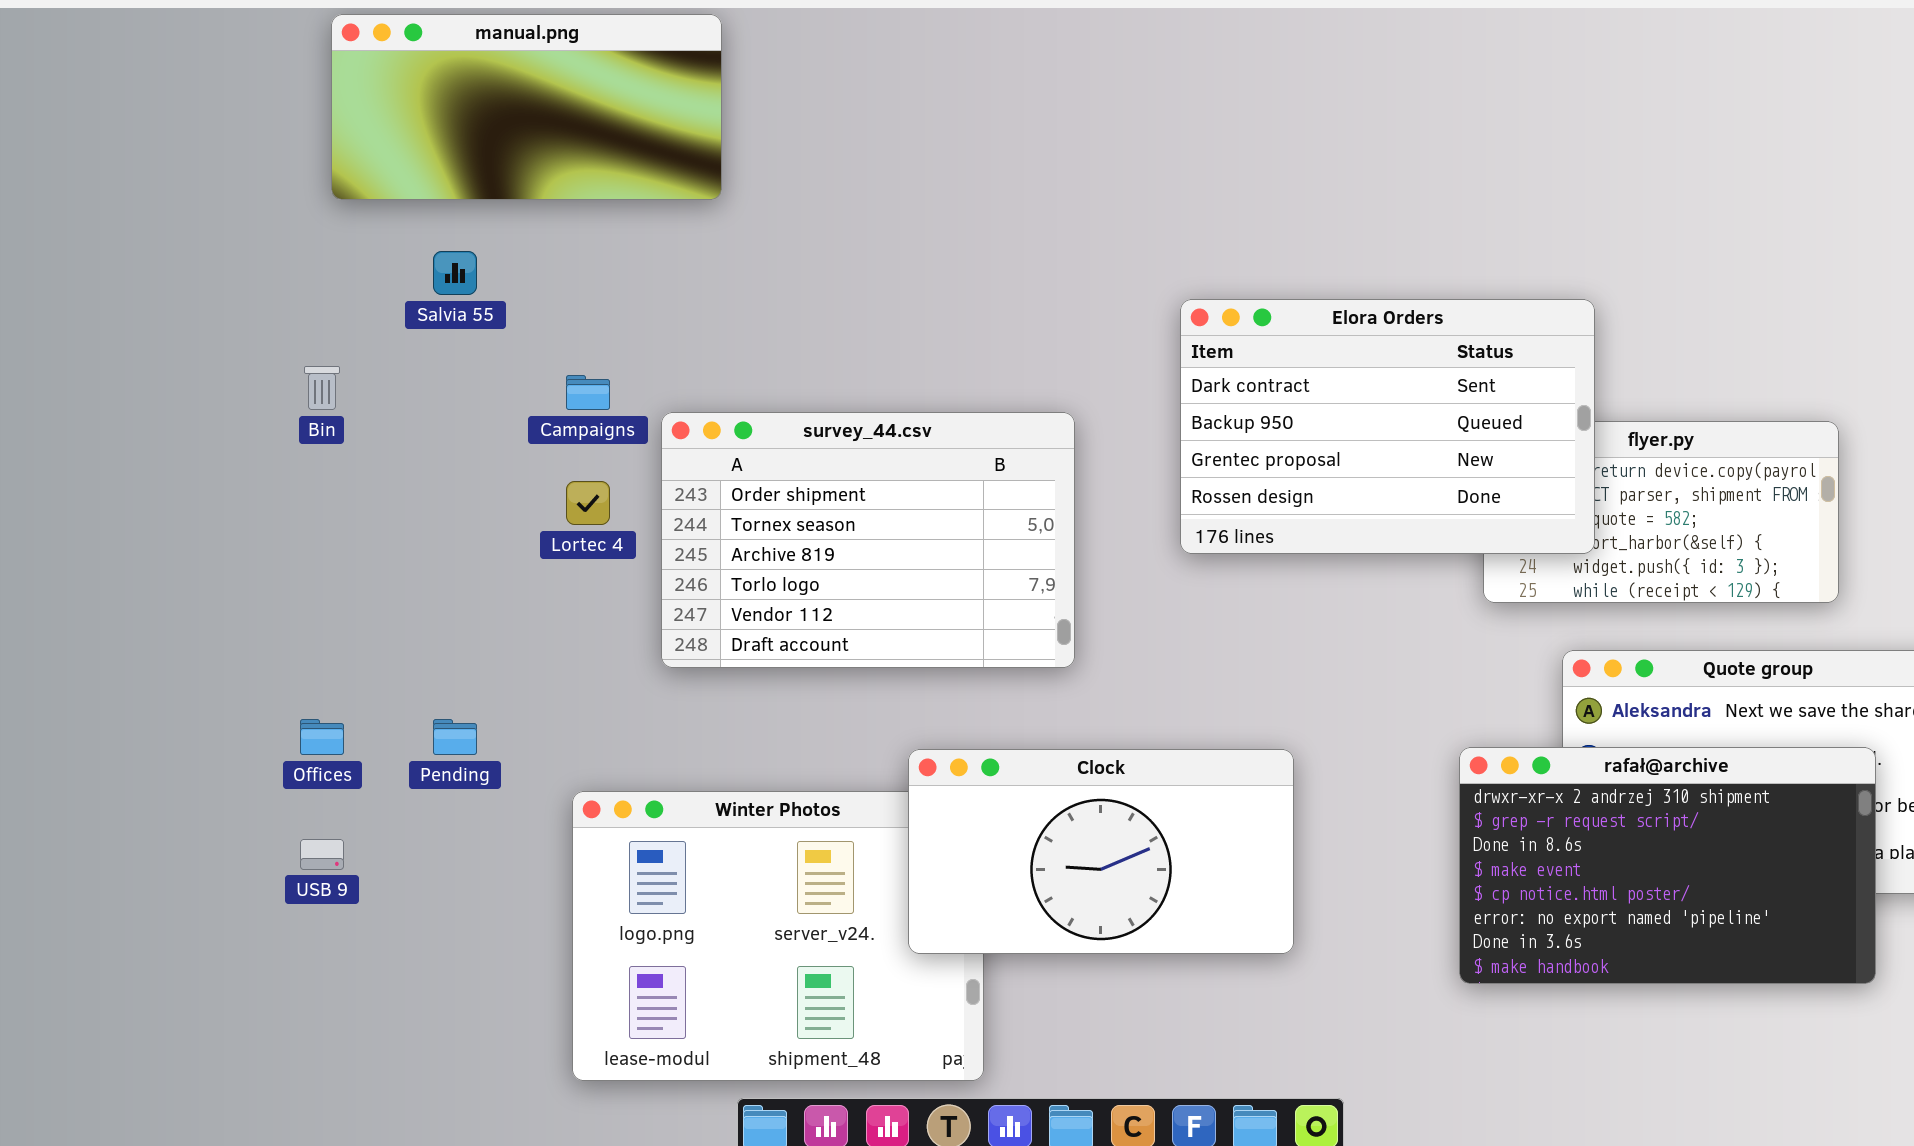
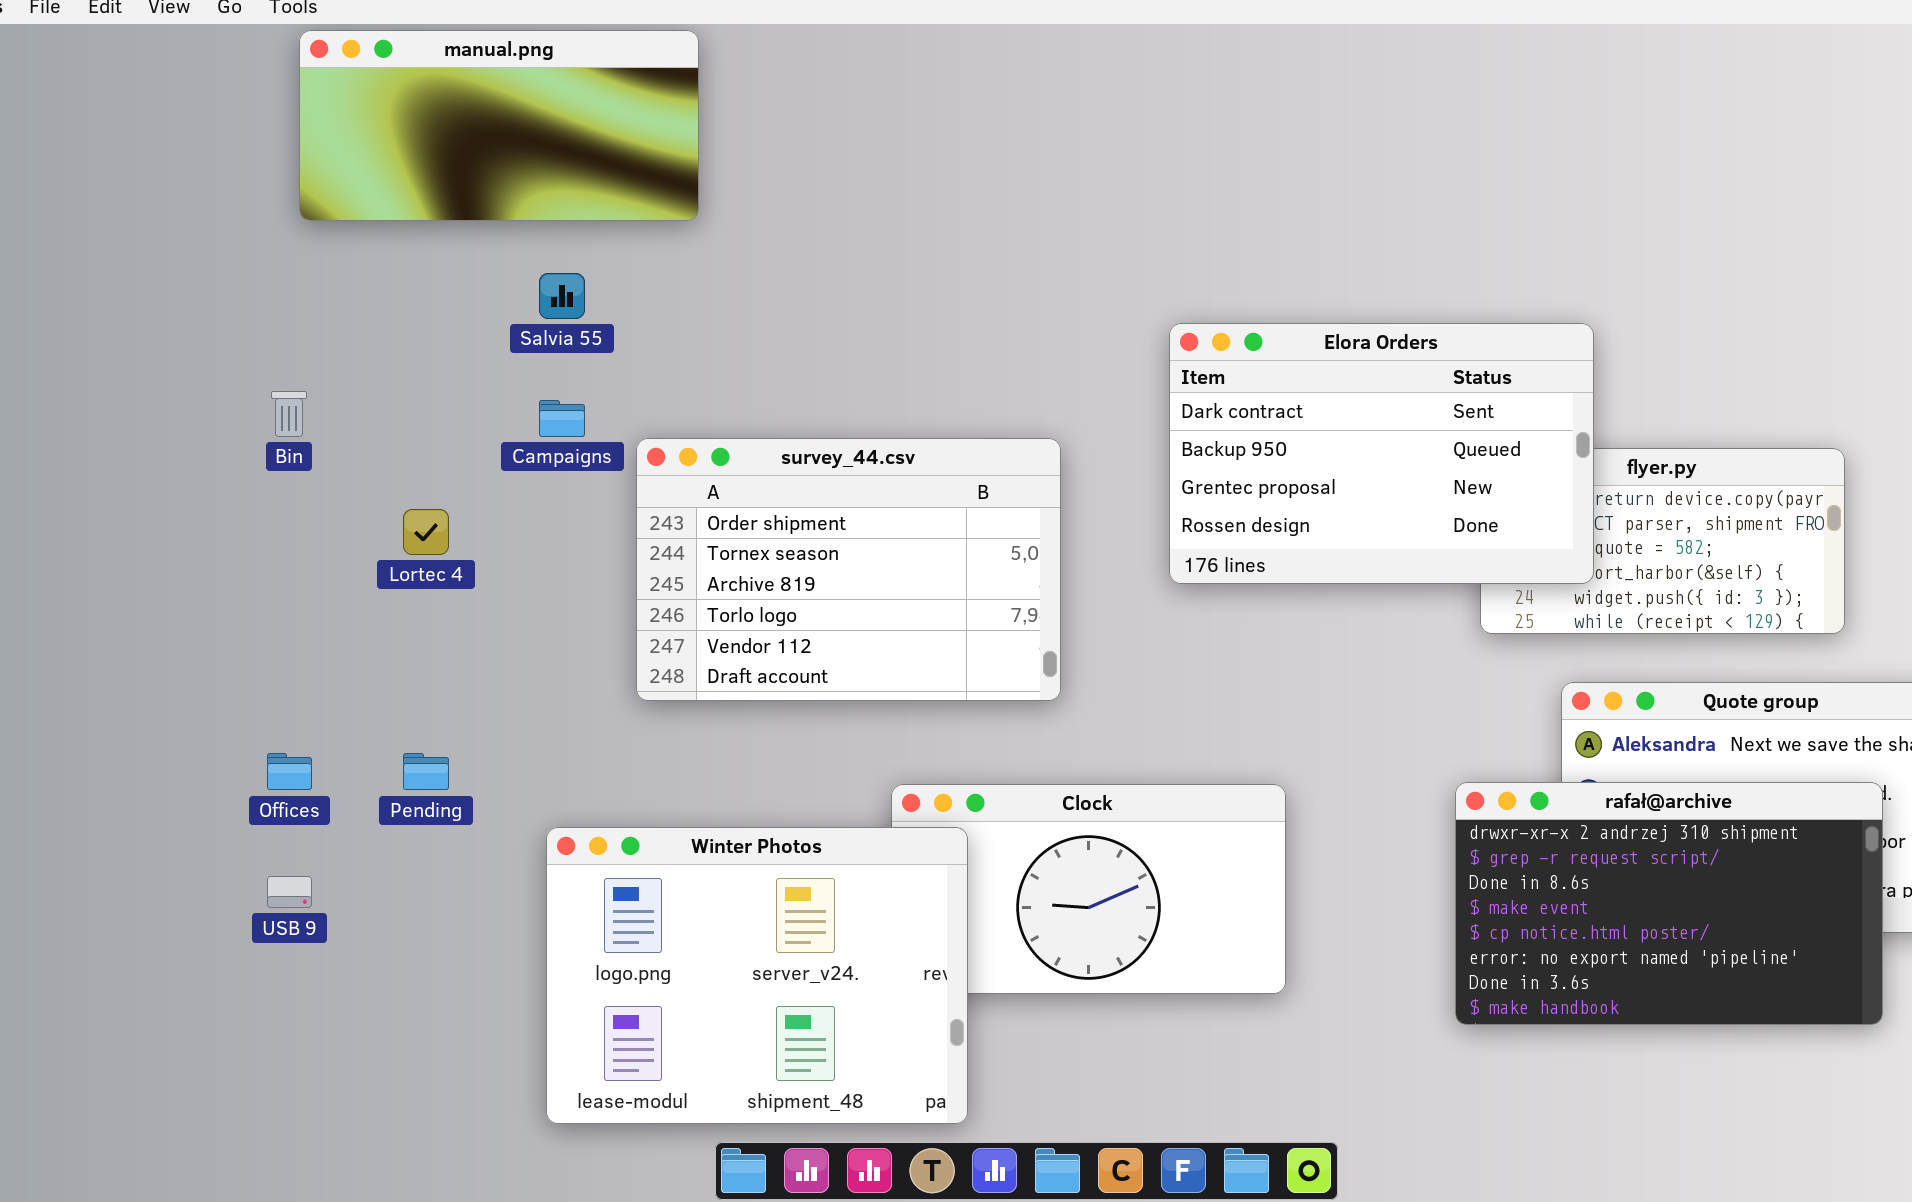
Salvia 55: [433,251,477,295] -> [539,273,585,319], moved
Lortec 4: [566,481,610,525] -> [403,509,449,555], moved
Winter Photos: [572,791,984,1081] -> [546,827,968,1124], raised

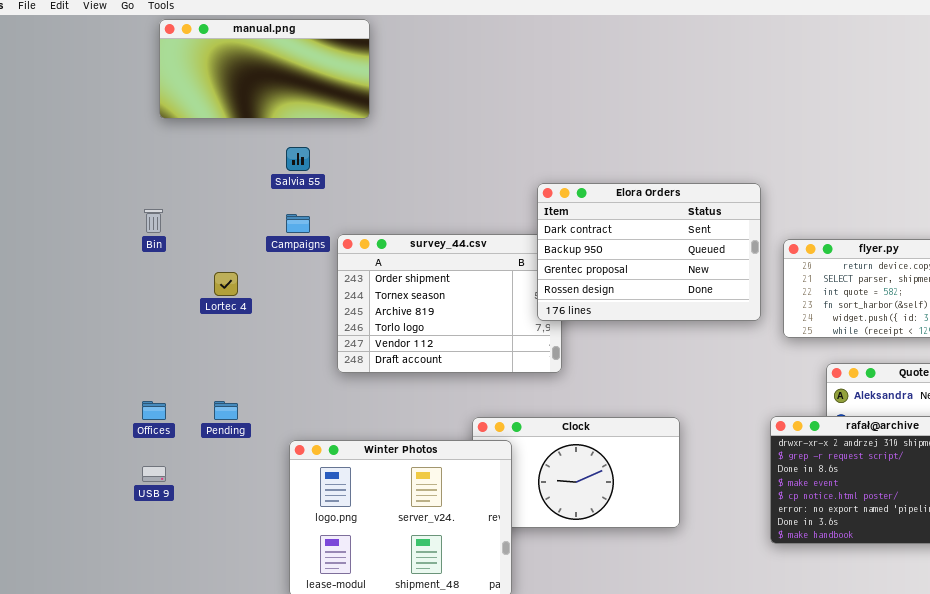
Elora Orders: [1169,323,1594,584] -> [537,183,761,321], moved

